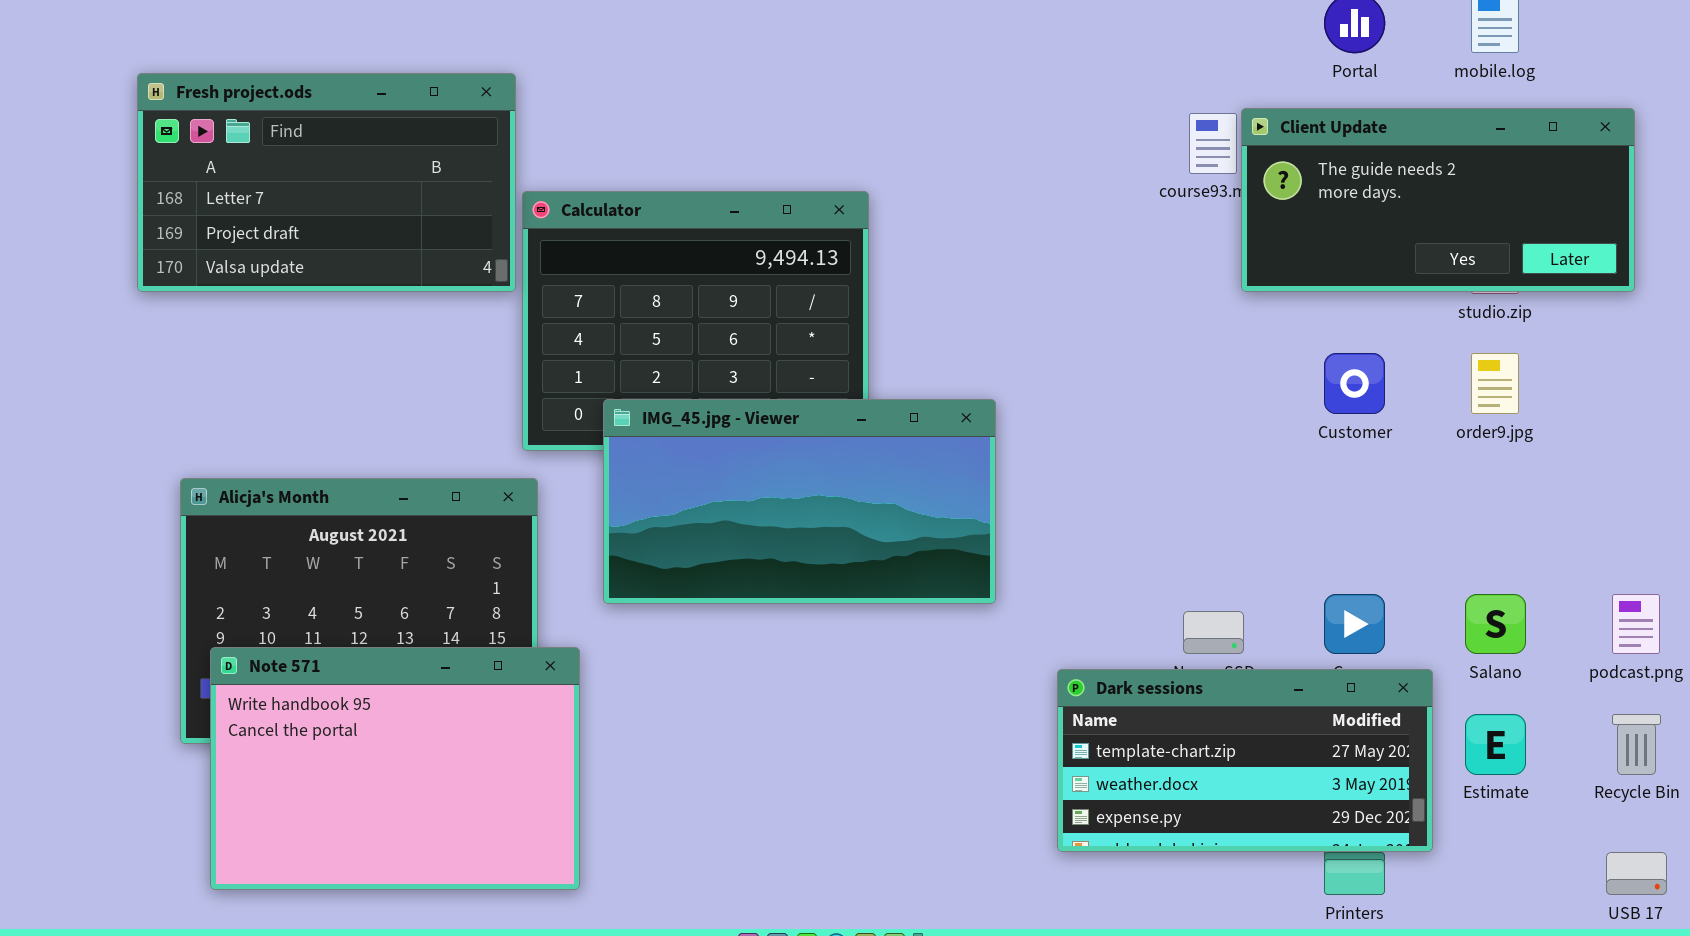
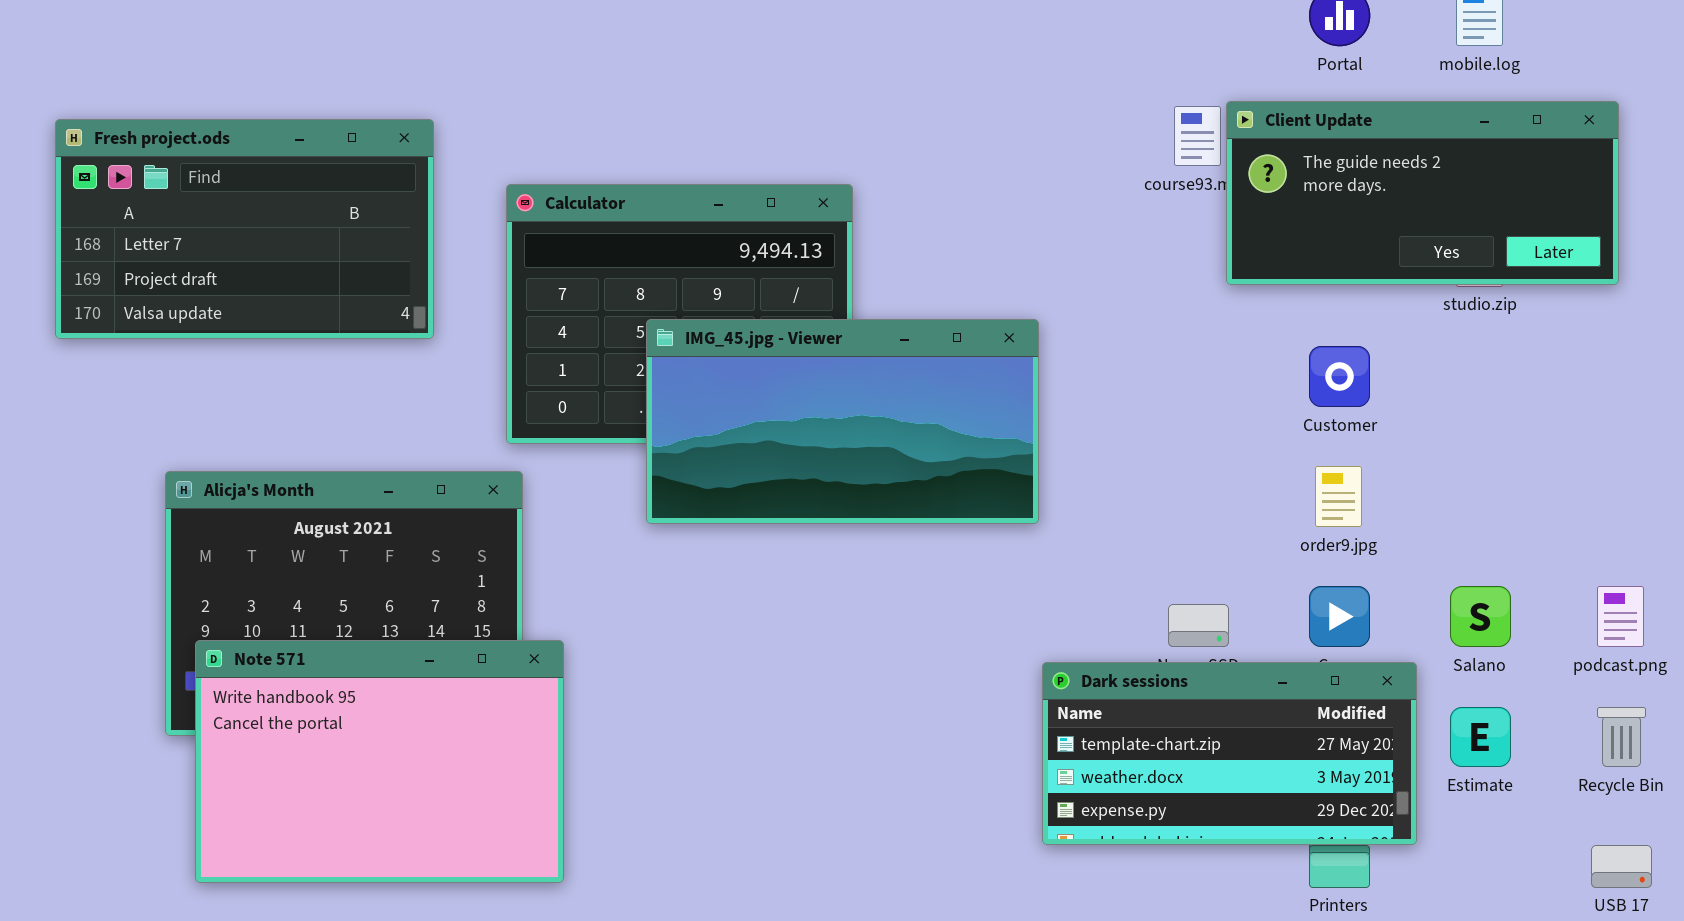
Fresh project.ods: [137,73,516,292] -> [55,119,434,339], moved
order9.jpg: [1471,353,1519,414] -> [1315,466,1362,527], moved
IMG_45.jpg - Viewer: [603,399,996,604] -> [646,319,1039,524], moved

